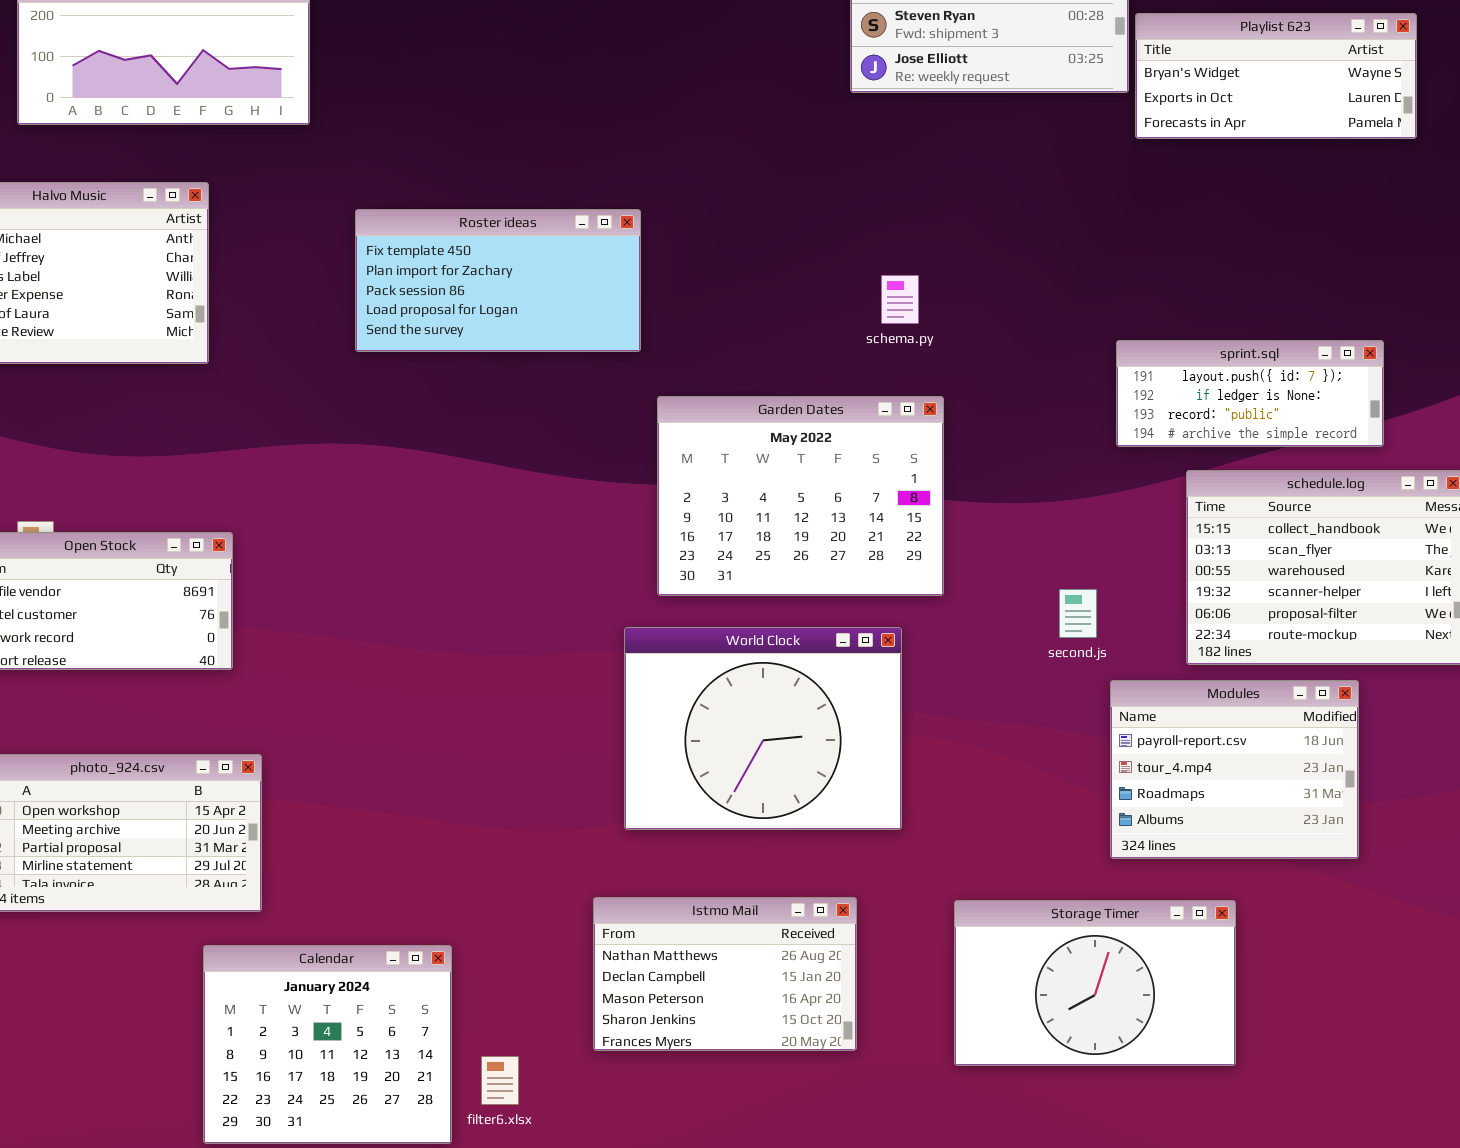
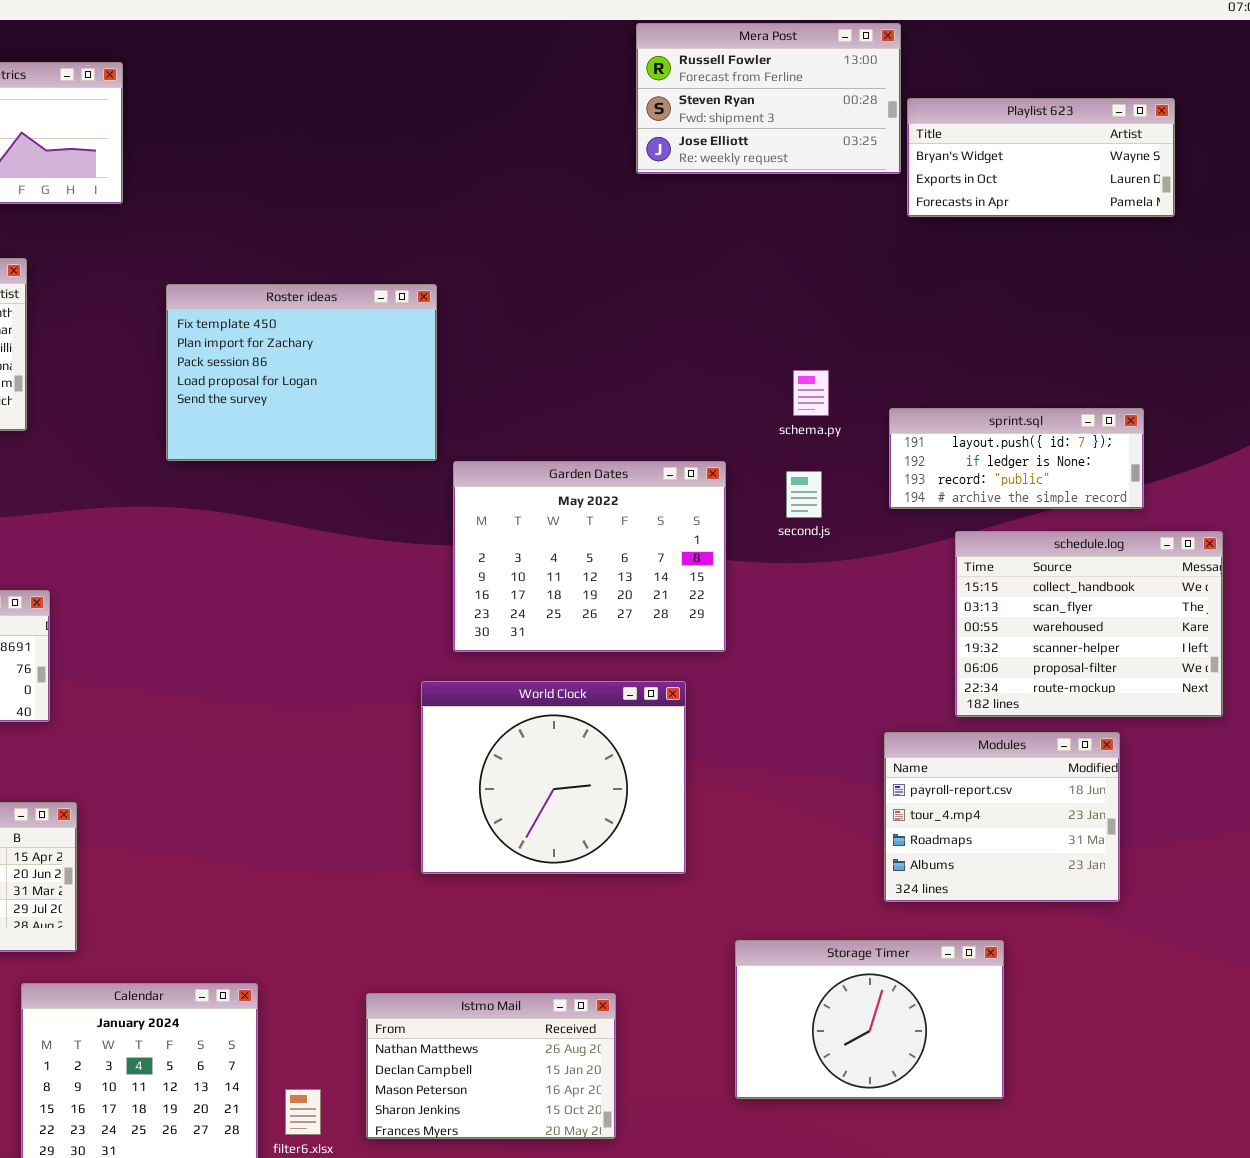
Roster ideas: [355,209,641,352] -> [166,284,437,461], resized
schema.py: [881,275,919,324] -> [793,370,829,416], moved
second.js: [1059,589,1097,638] -> [786,471,822,518], moved
Istmo Mail: [593,897,857,1051] -> [366,993,616,1139], moved

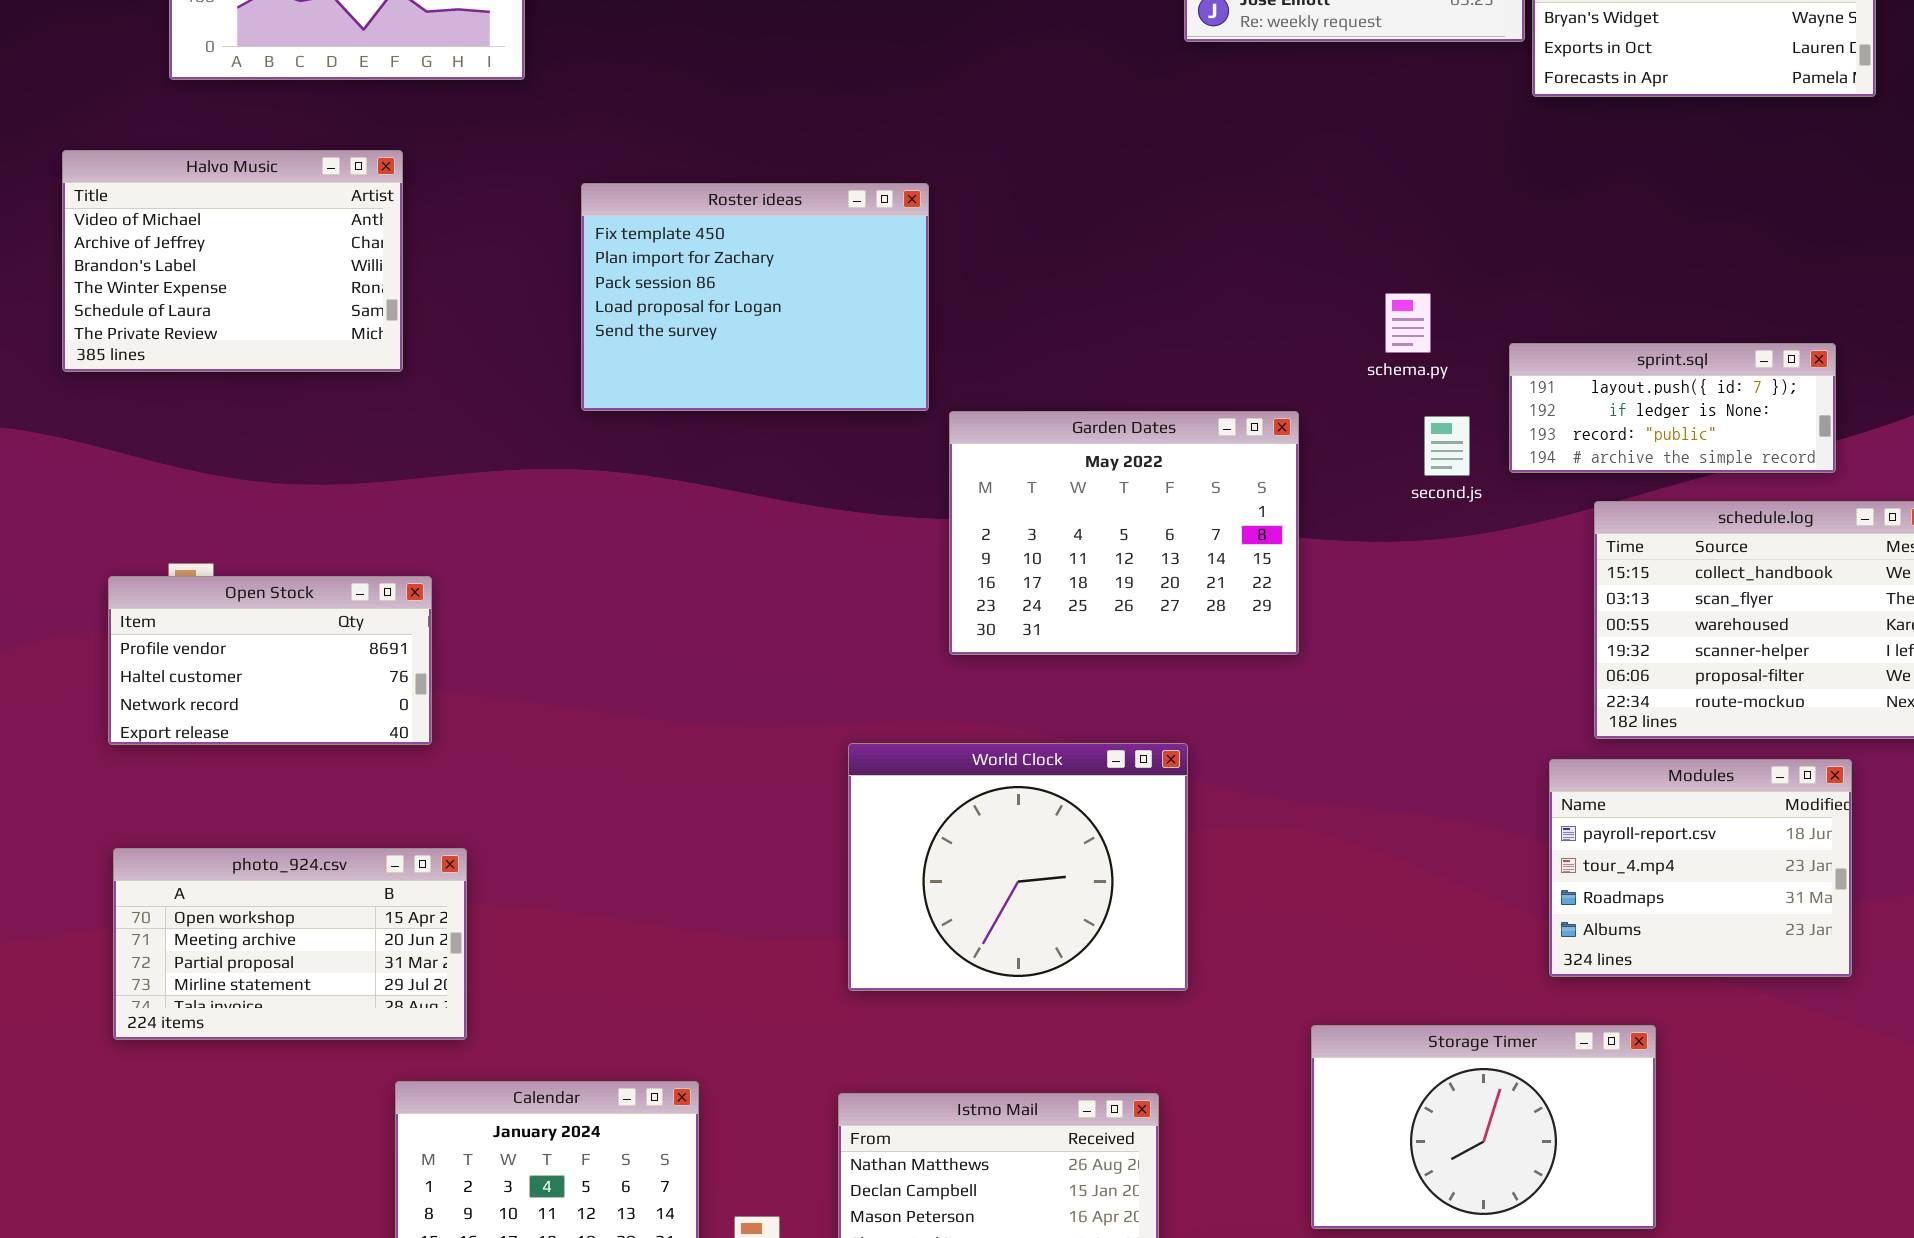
second.js: [786,471,822,518] -> [1424,416,1470,476], moved
World Clock: [421,681,686,874] -> [848,743,1188,991], moved
Modules: [884,732,1120,902] -> [1549,759,1852,977], moved

